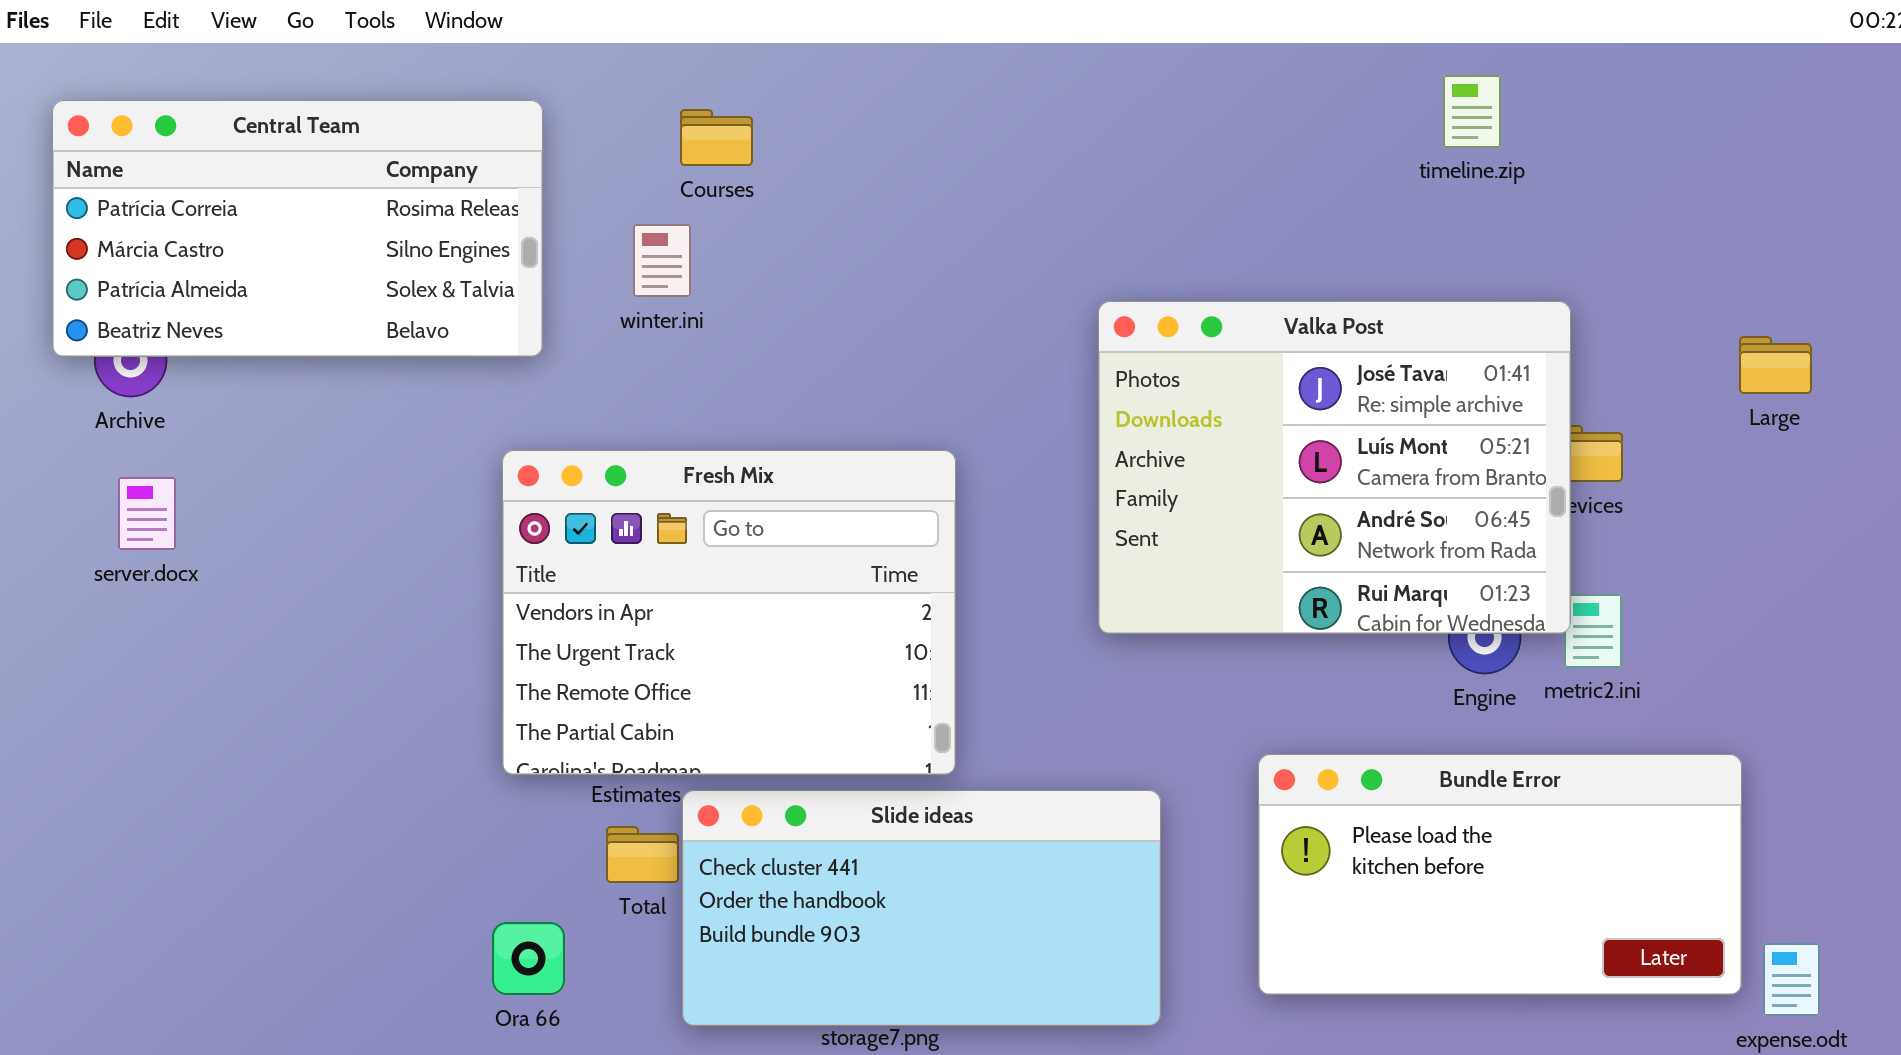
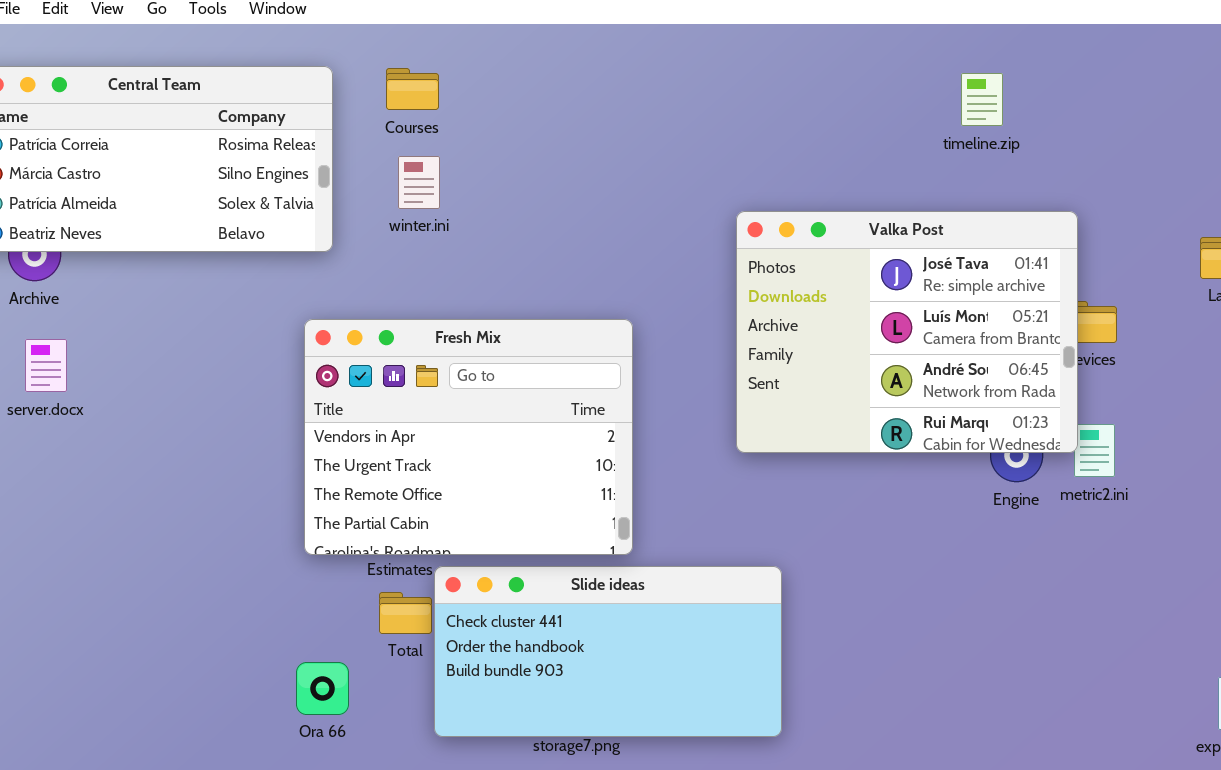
timeline.zip: [1443,75,1501,148] -> [961,73,1003,126], moved
Courses: [680,109,753,166] -> [386,68,439,110], moved
Bundle Error: [1258,754,1742,995] -> none, closed

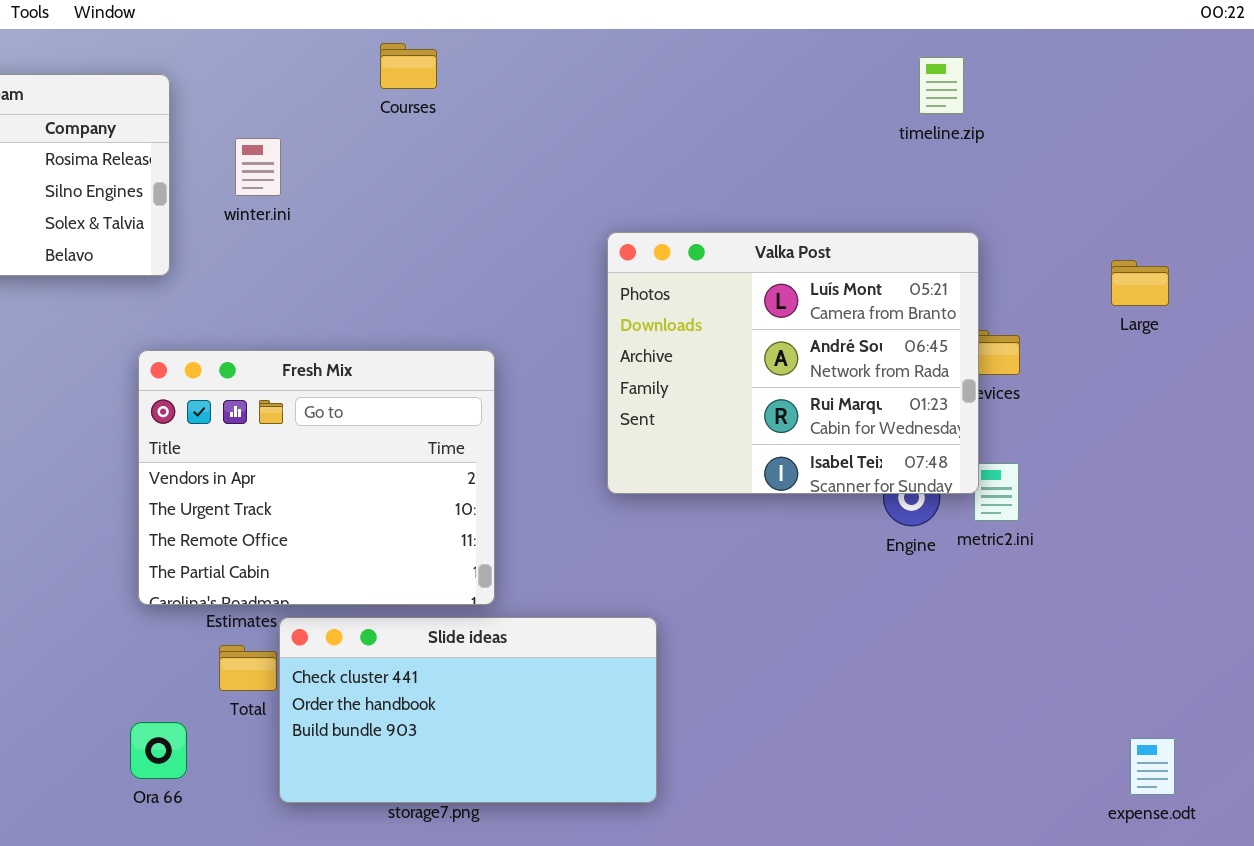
Courses: [386,68,439,110] -> [380,43,437,89], moved
timeline.zip: [961,73,1003,126] -> [919,57,964,114], moved
winter.ini: [398,156,440,209] -> [235,138,281,196], moved
Valka Post: [736,211,1078,453] -> [607,232,979,494], scrolled down 1 row

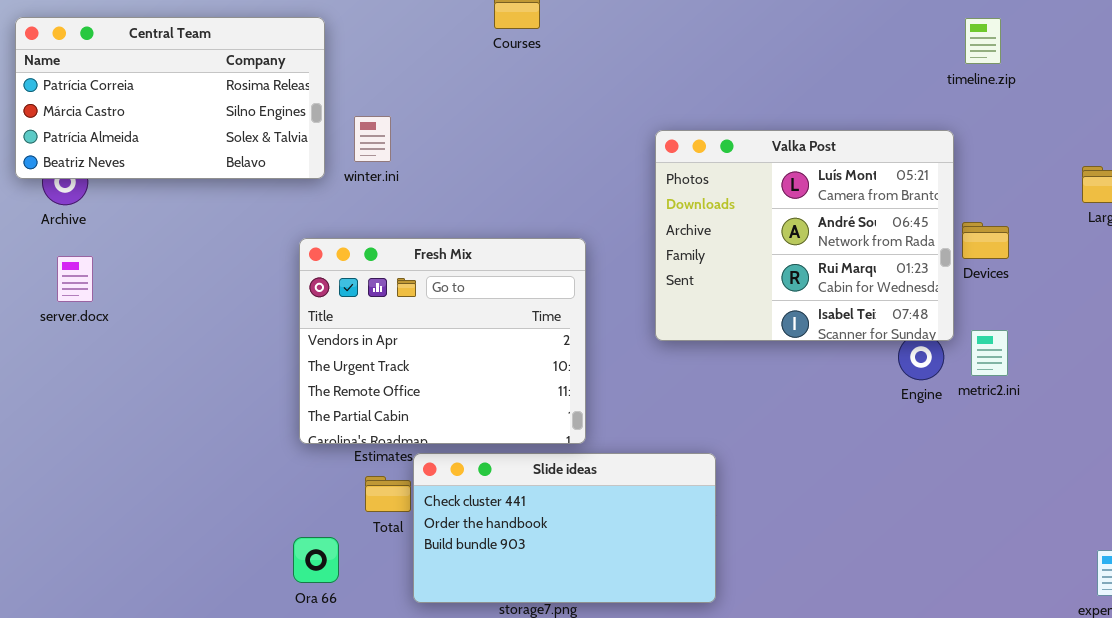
timeline.zip: [919,57,964,114] -> [965,18,1001,64], moved
winter.ini: [235,138,281,196] -> [354,116,391,162], moved
Valka Post: [607,232,979,494] -> [655,130,954,341], moved

